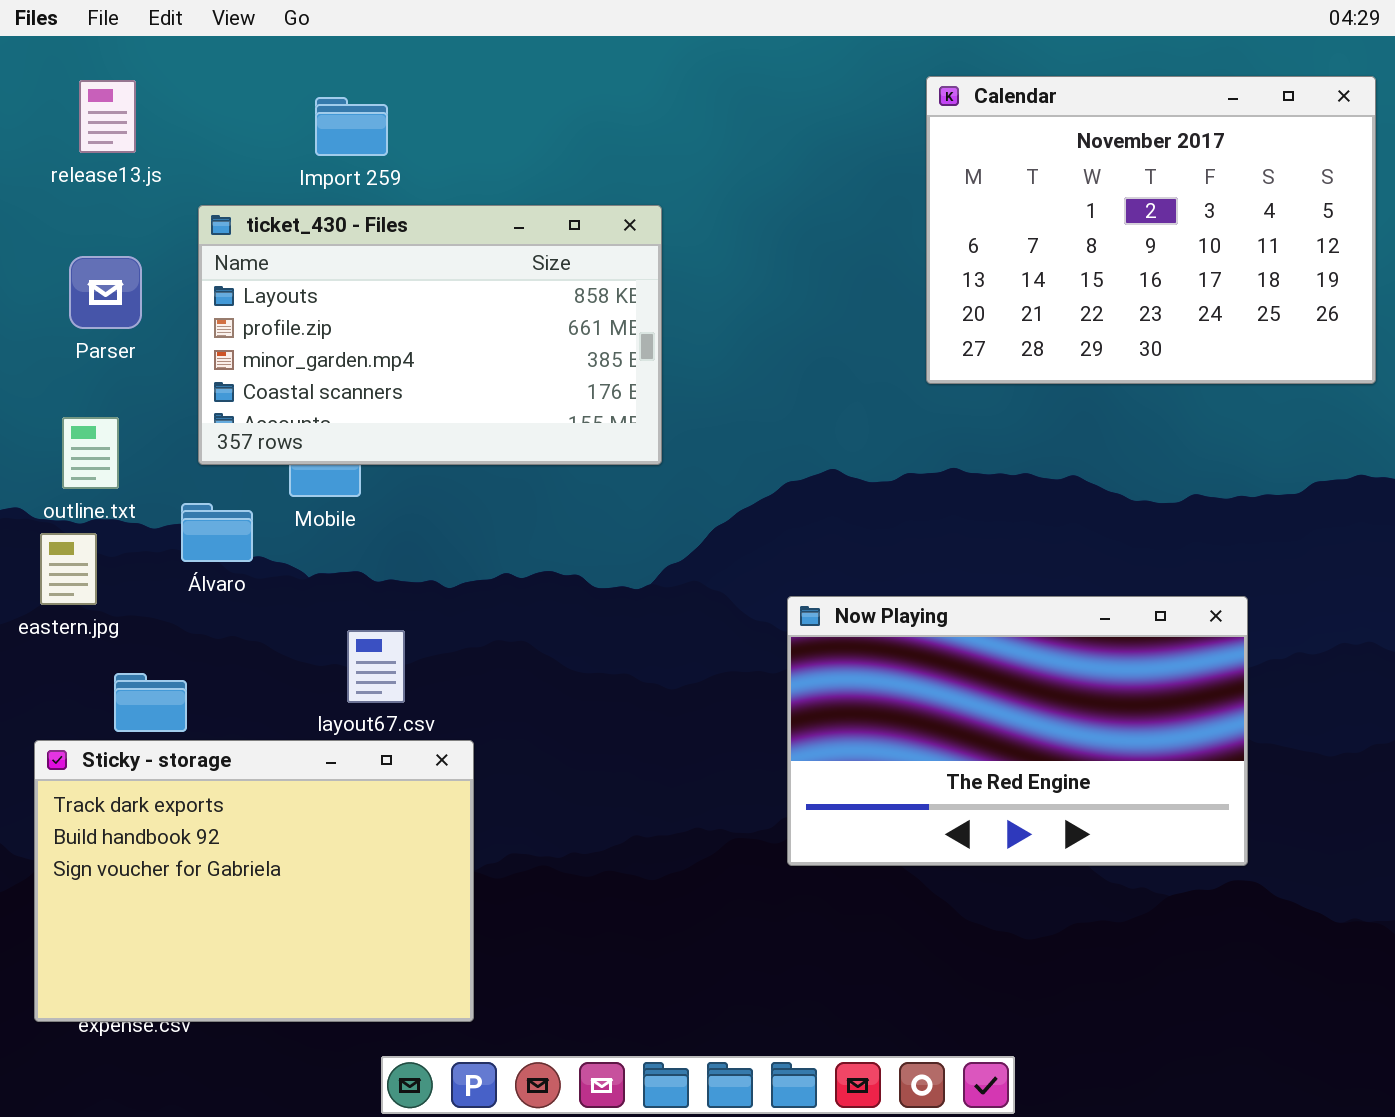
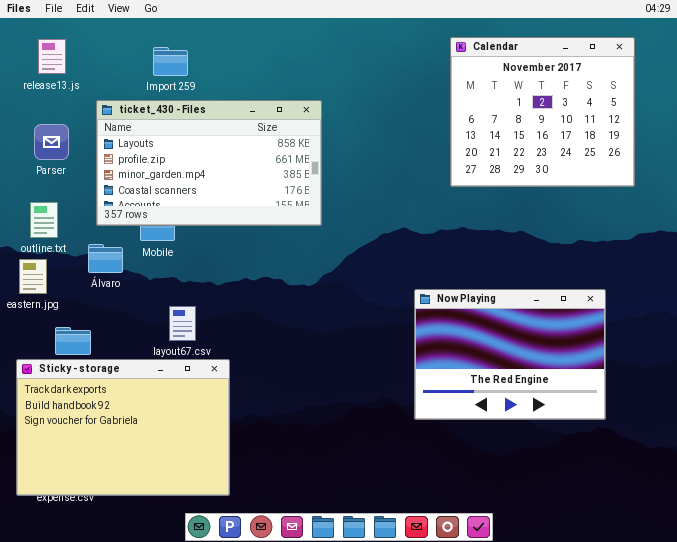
Calendar: [926,76,1376,384] -> [450,37,635,187], resized
Now Playing: [787,596,1248,866] -> [414,289,606,420], resized

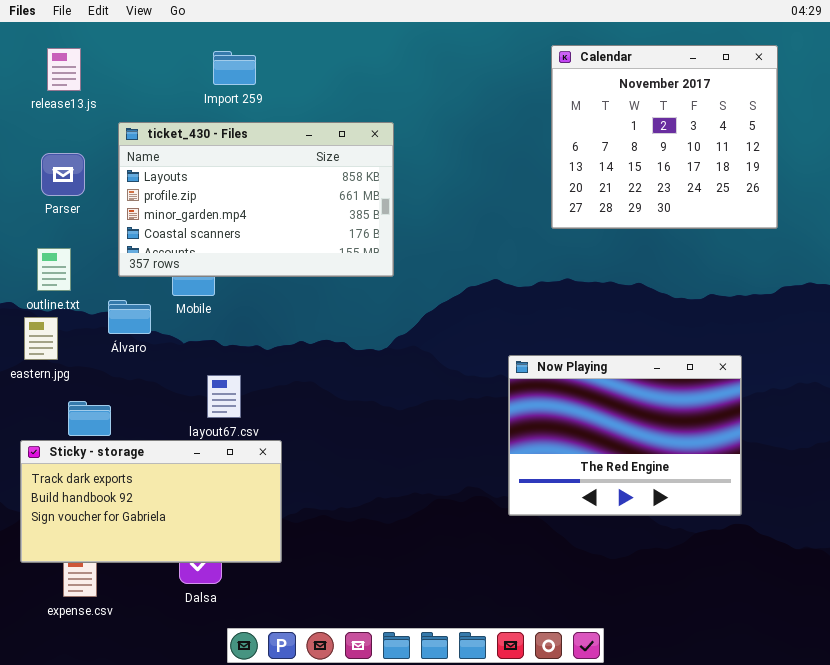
Import 259: [153,47,188,76] -> [213,51,256,85], moved
Sticky - storage: [16,359,230,496] -> [20,440,282,563], resized

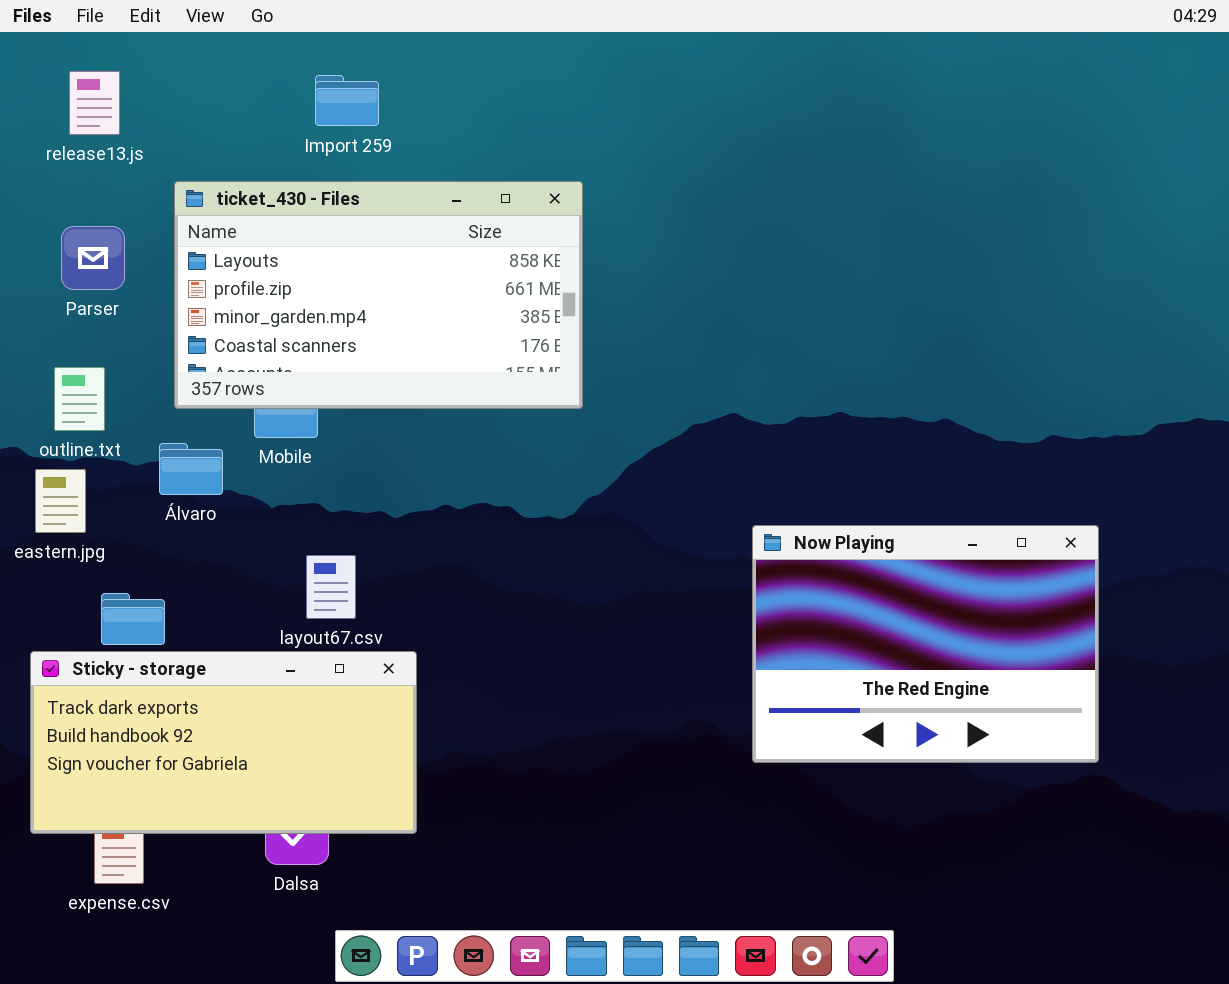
Calendar: [551,45,778,229] -> none, closed

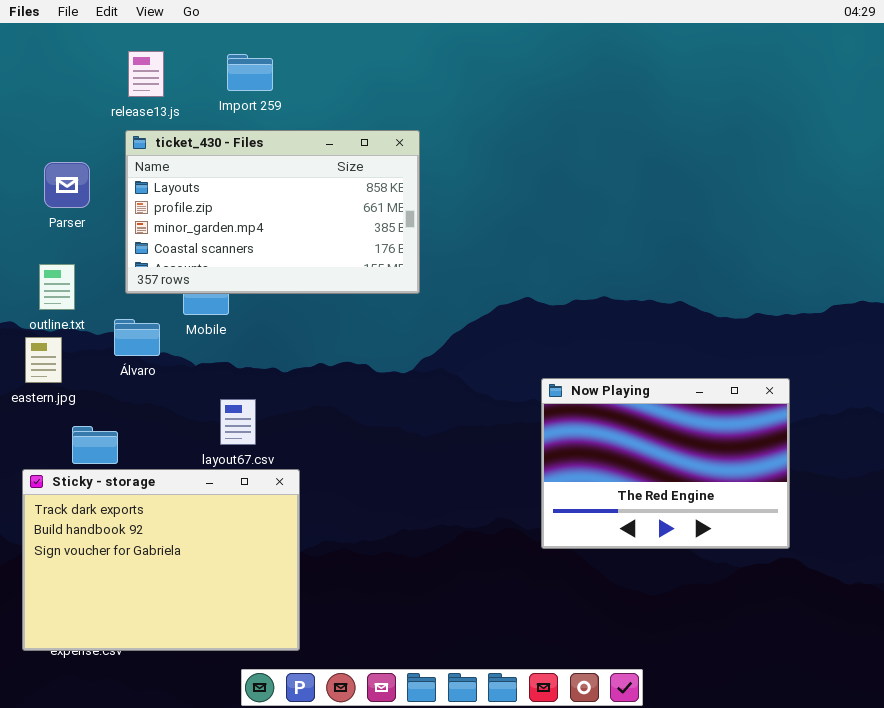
release13.js: [69,71,120,135] -> [128,51,164,97], moved
Sticky - storage: [30,651,417,834] -> [22,469,300,651], resized

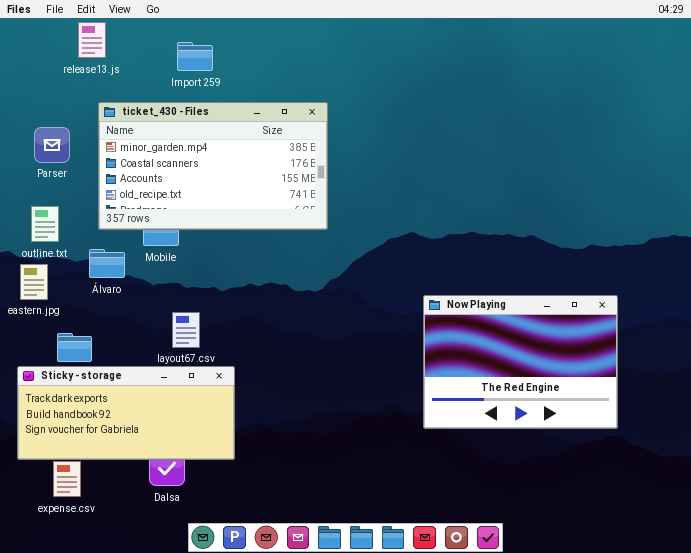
release13.js: [128,51,164,97] -> [78,22,106,58], moved
ticket_430 - Files: [125,130,420,294] -> [98,102,328,230], scrolled down 2 rows
Sticky - storage: [22,469,300,651] -> [17,366,235,460], resized

